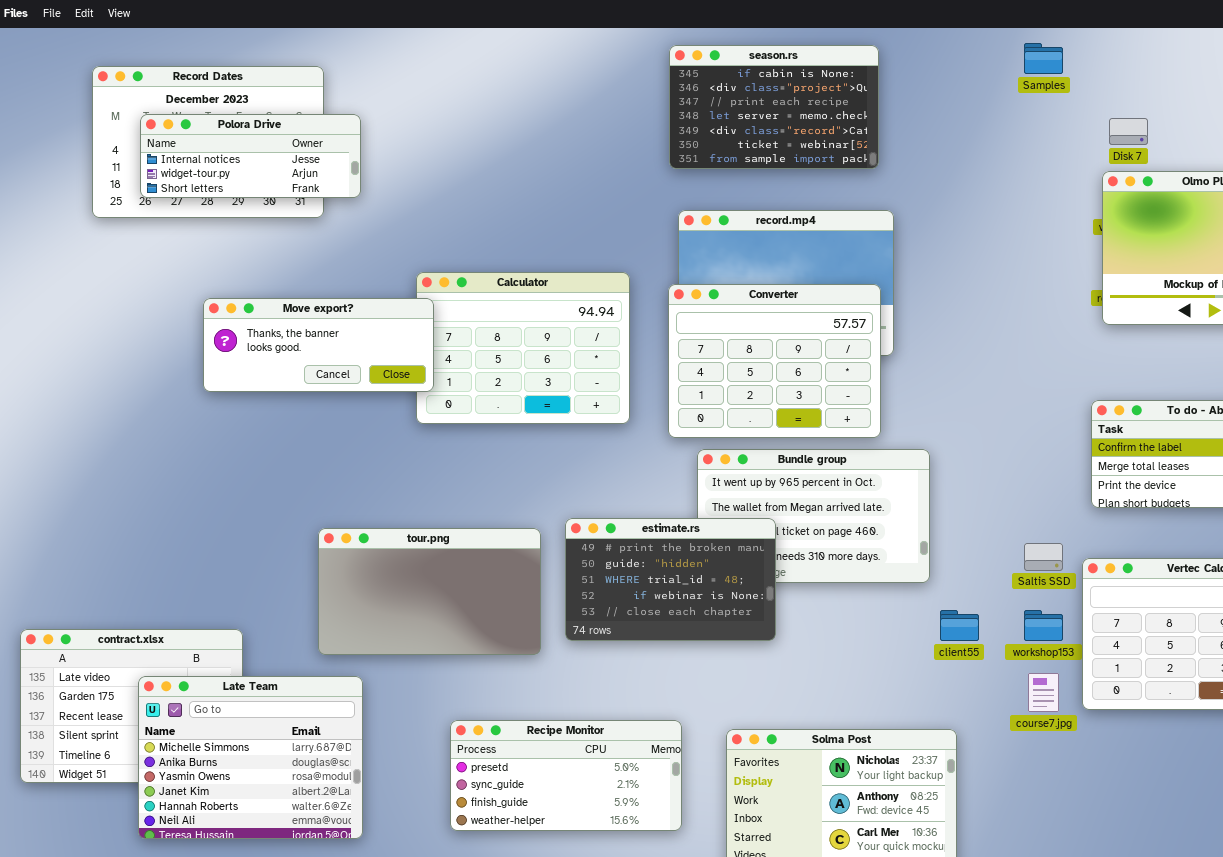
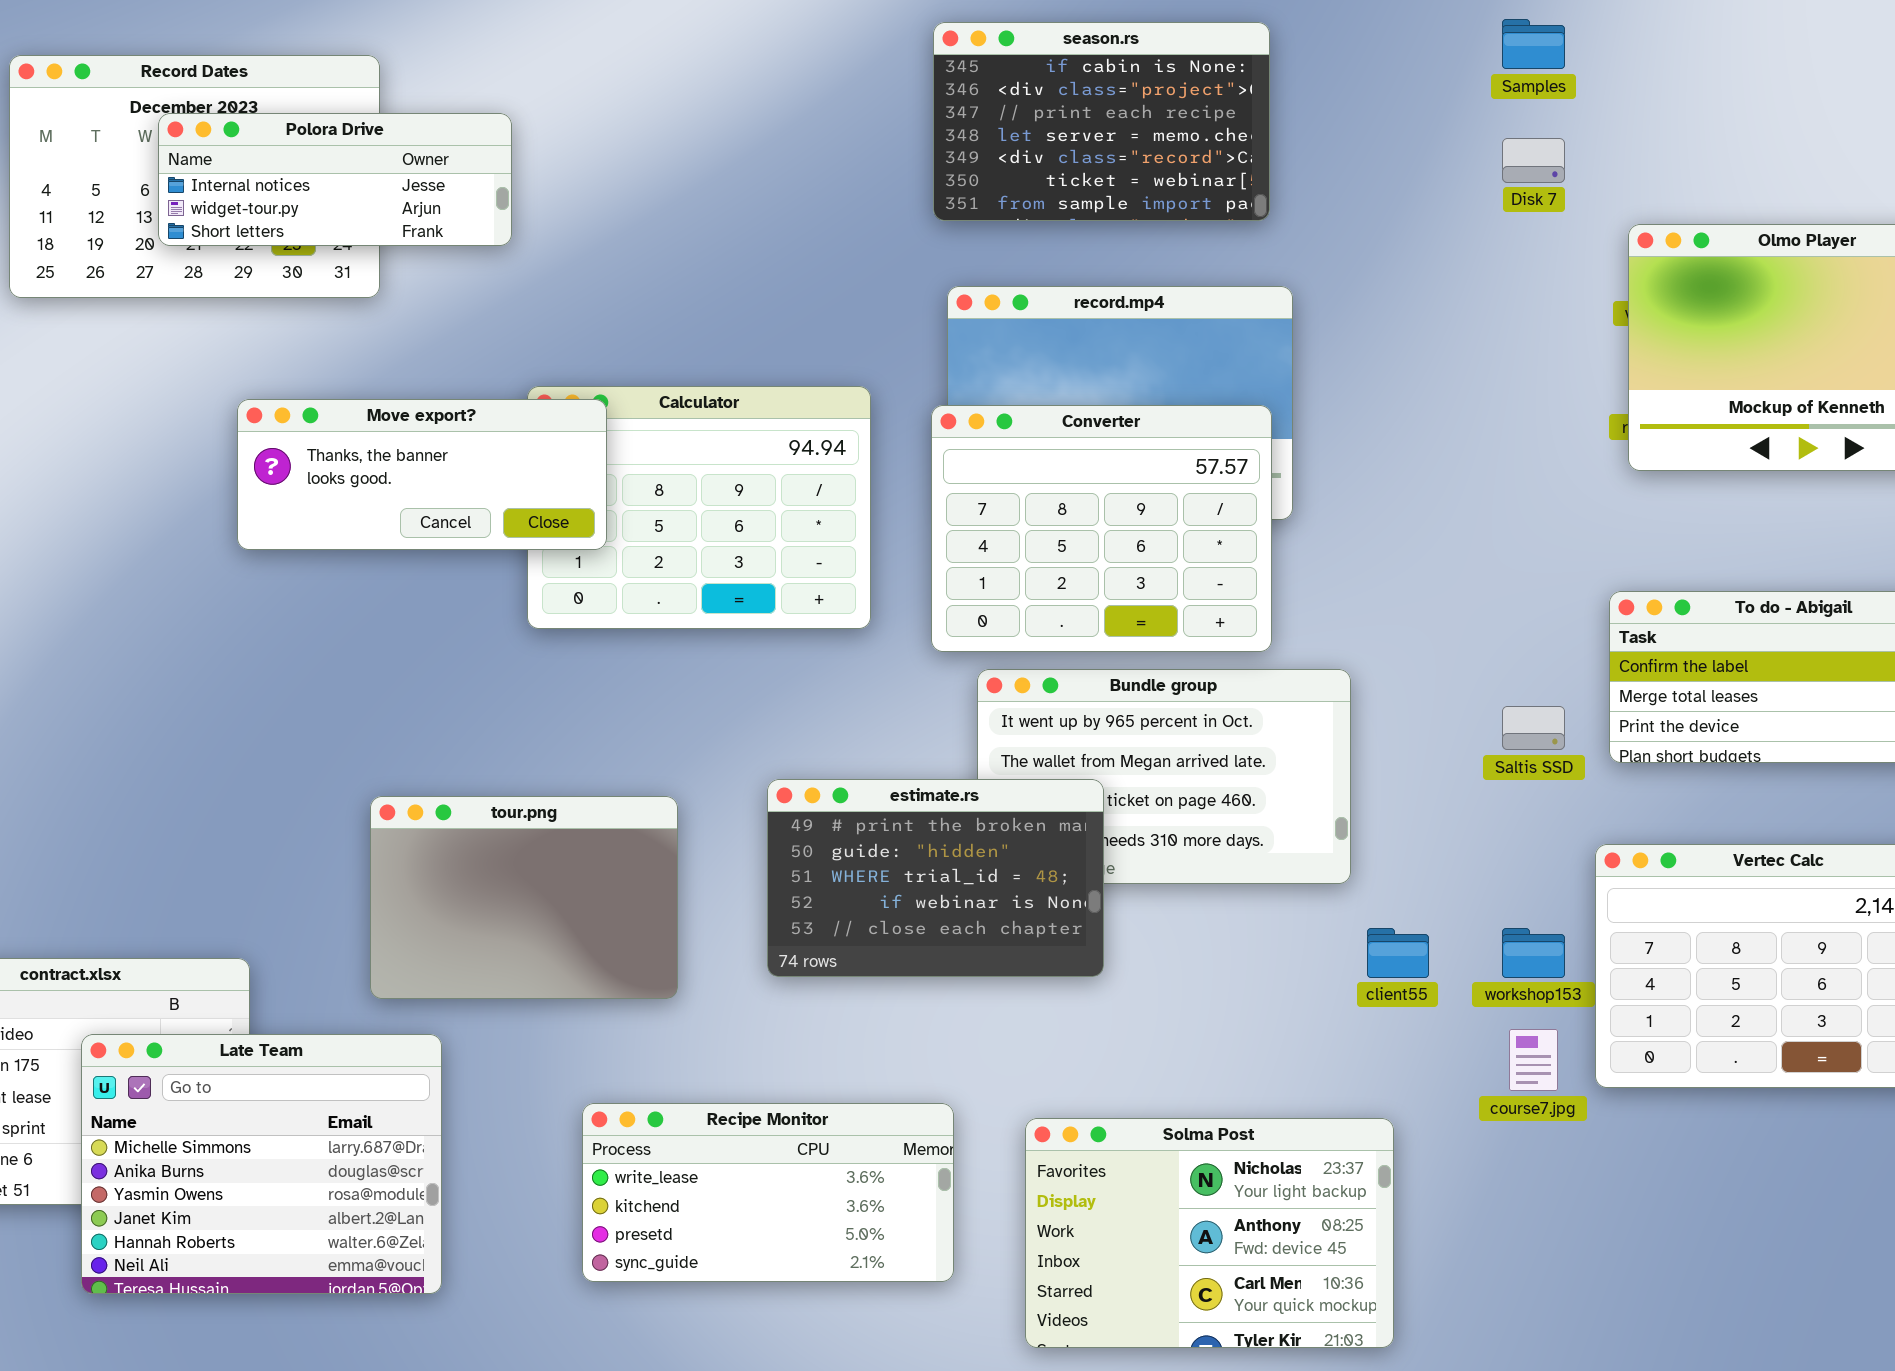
Polora Drive: [140,114,361,198] -> [158,113,512,246], moved
Disk 7: [1109,118,1148,145] -> [1502,138,1565,183], moved
Move export?: [203,298,434,392] -> [237,399,607,550], moved
tour.png: [318,528,541,655] -> [370,796,678,999], resized
Saltis SSD: [1024,543,1063,571] -> [1502,706,1565,750], moved
Recipe Monitor: [450,720,682,831] -> [582,1103,954,1282], scrolled up 2 rows

